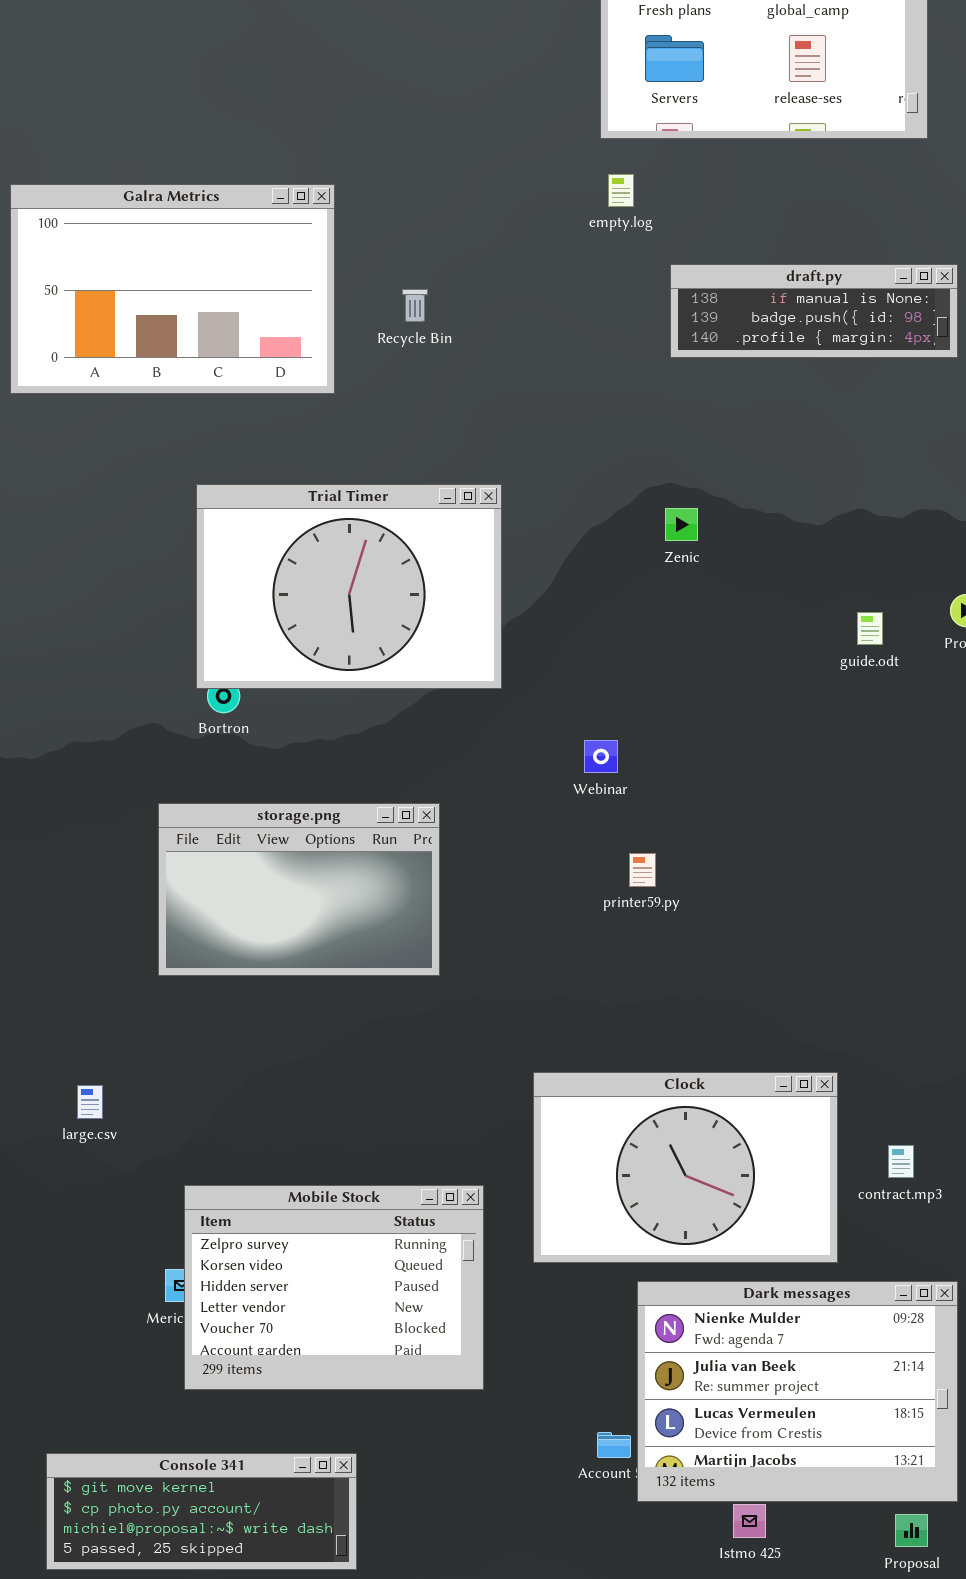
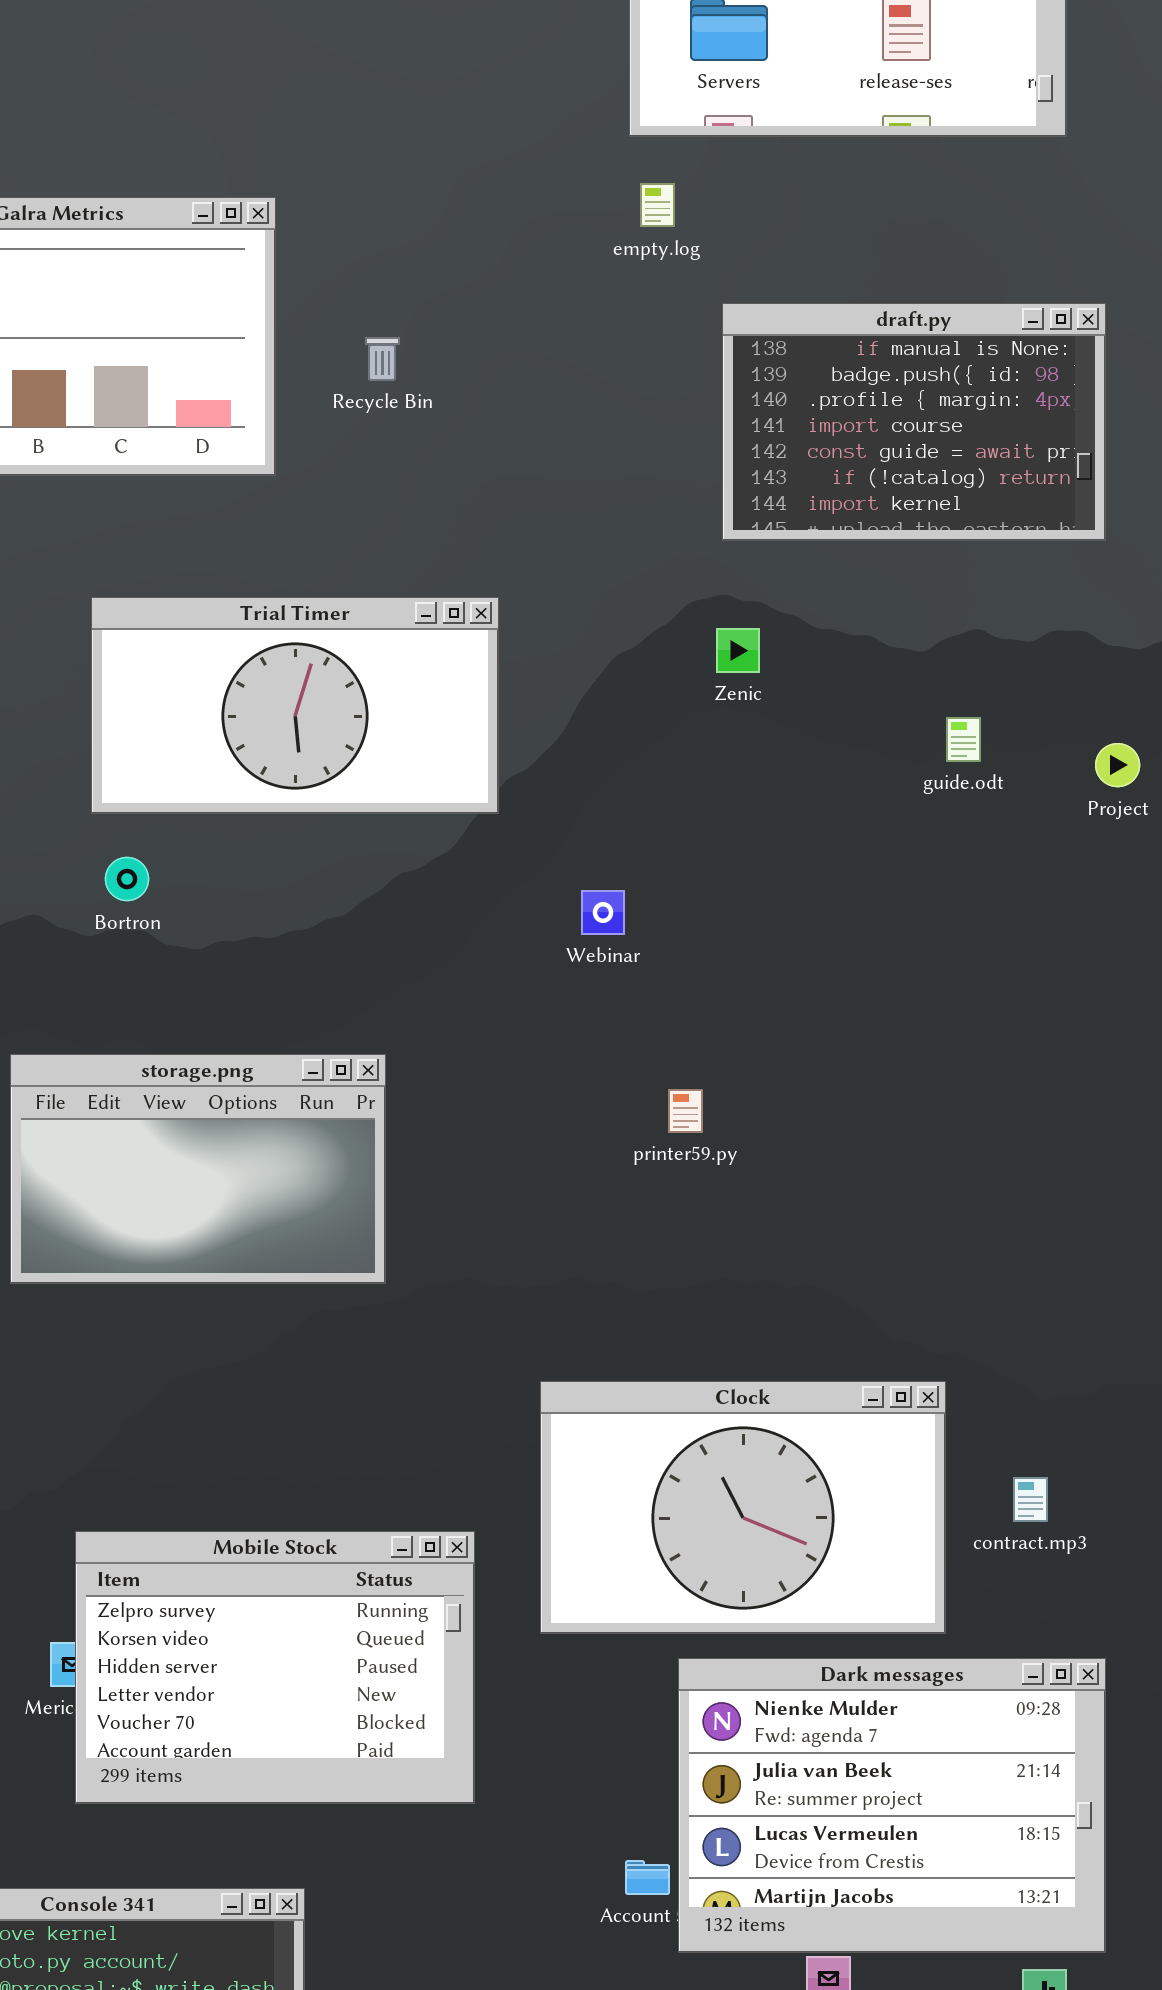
draft.py: [670,264,958,358] -> [722,303,1106,541], resized
Trial Timer: [196,484,502,689] -> [91,597,499,814], resized
guide.odt: [857,612,883,645] -> [946,717,981,762], moved
Webinar: [584,740,618,773] -> [581,890,625,935], moved
storage.png: [158,803,440,976] -> [10,1054,386,1284], moved

